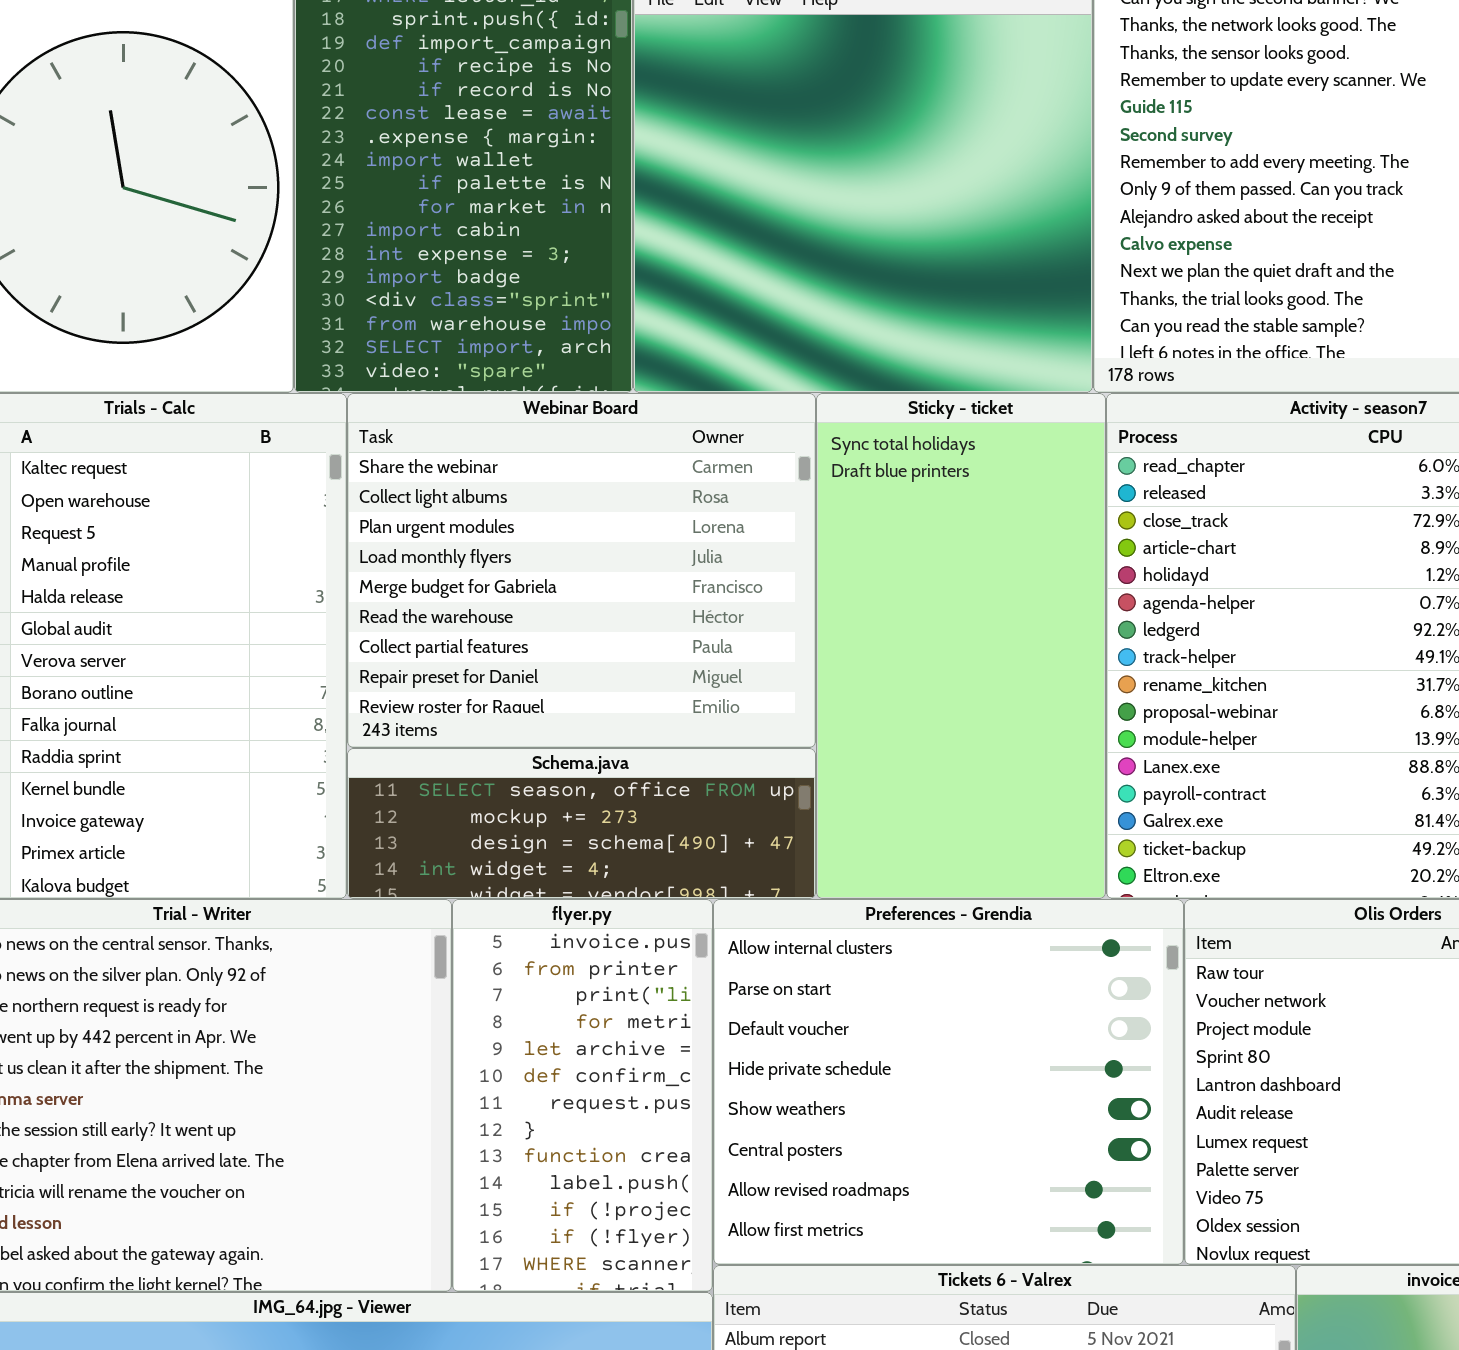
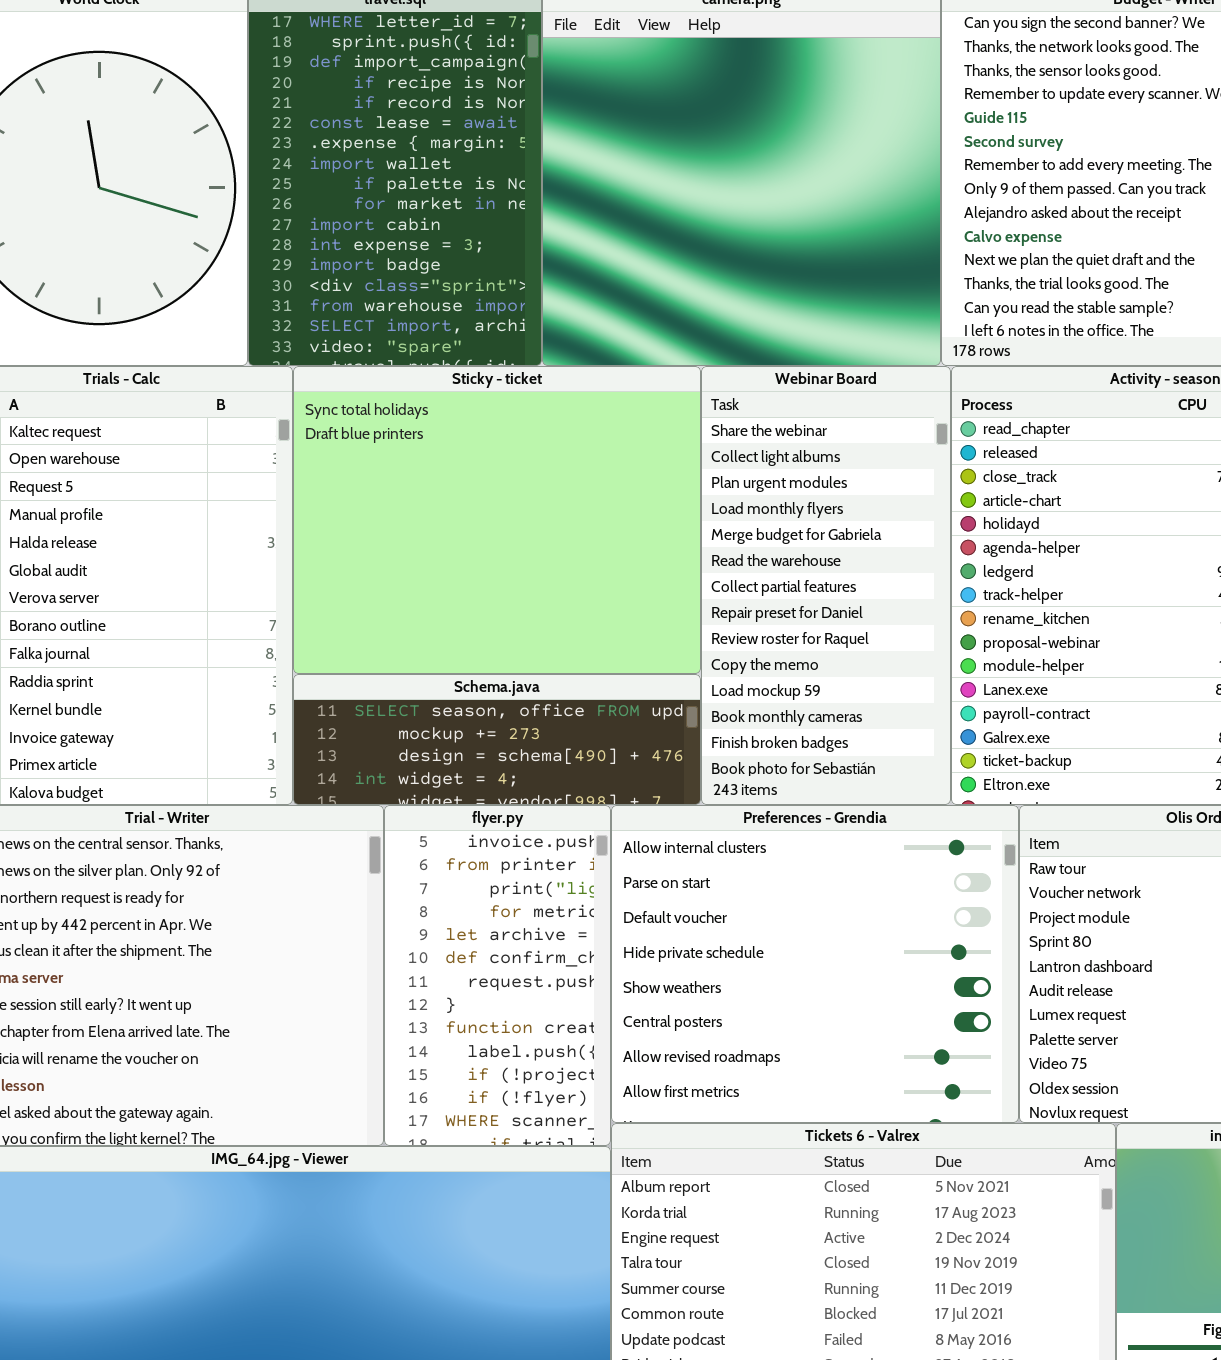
Webinar Board: [347,393,816,748] -> [701,366,951,805], moved, resized
Sticky - ticket: [816,393,1106,899] -> [293,366,701,674], moved, resized

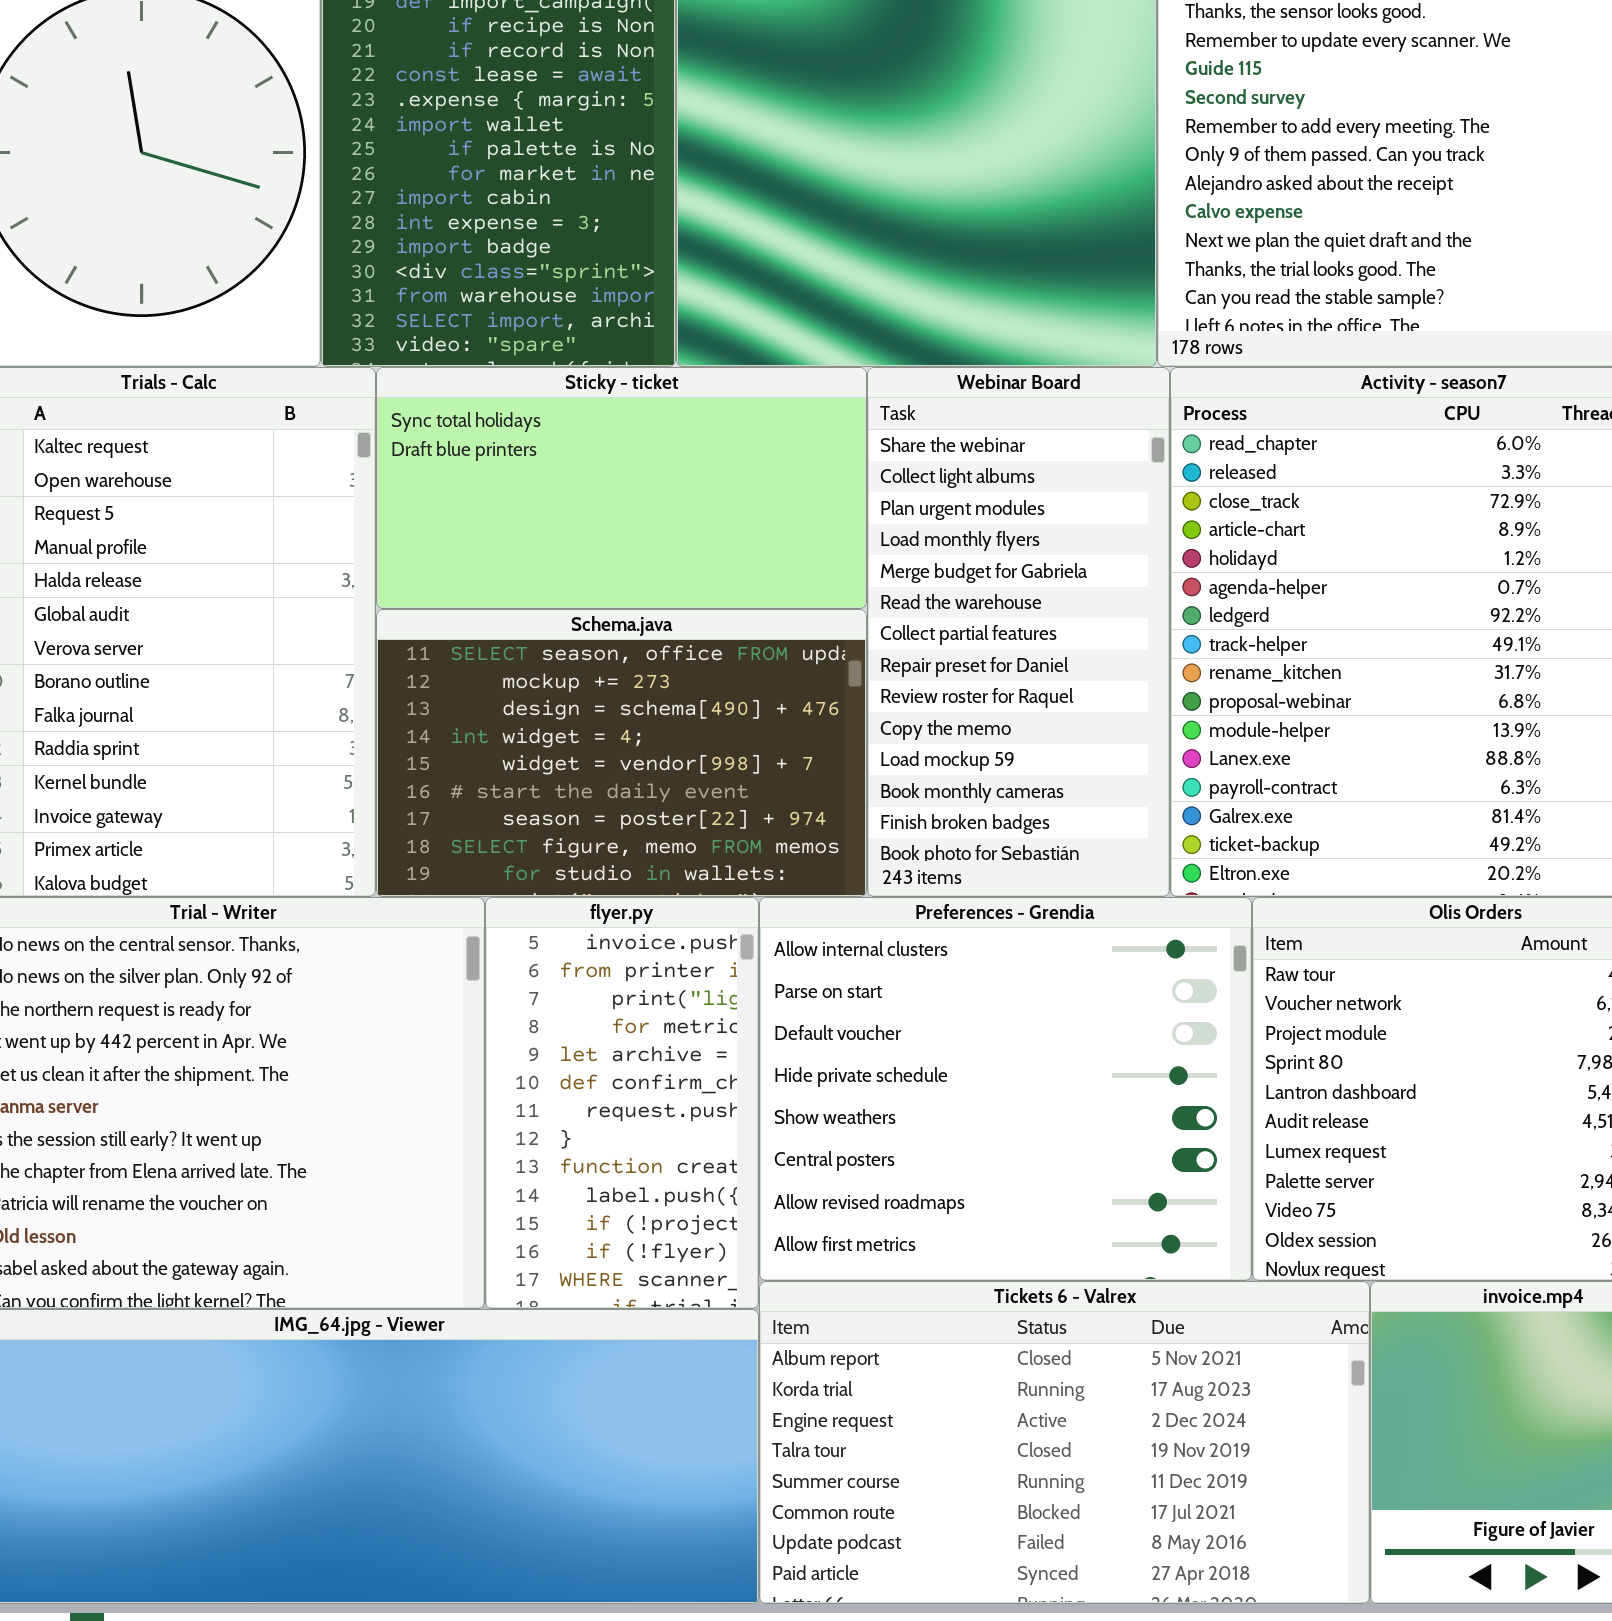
Sticky - ticket: [293,366,701,674] -> [376,367,867,609], resized
Schema.java: [293,674,701,805] -> [376,609,867,897], resized

